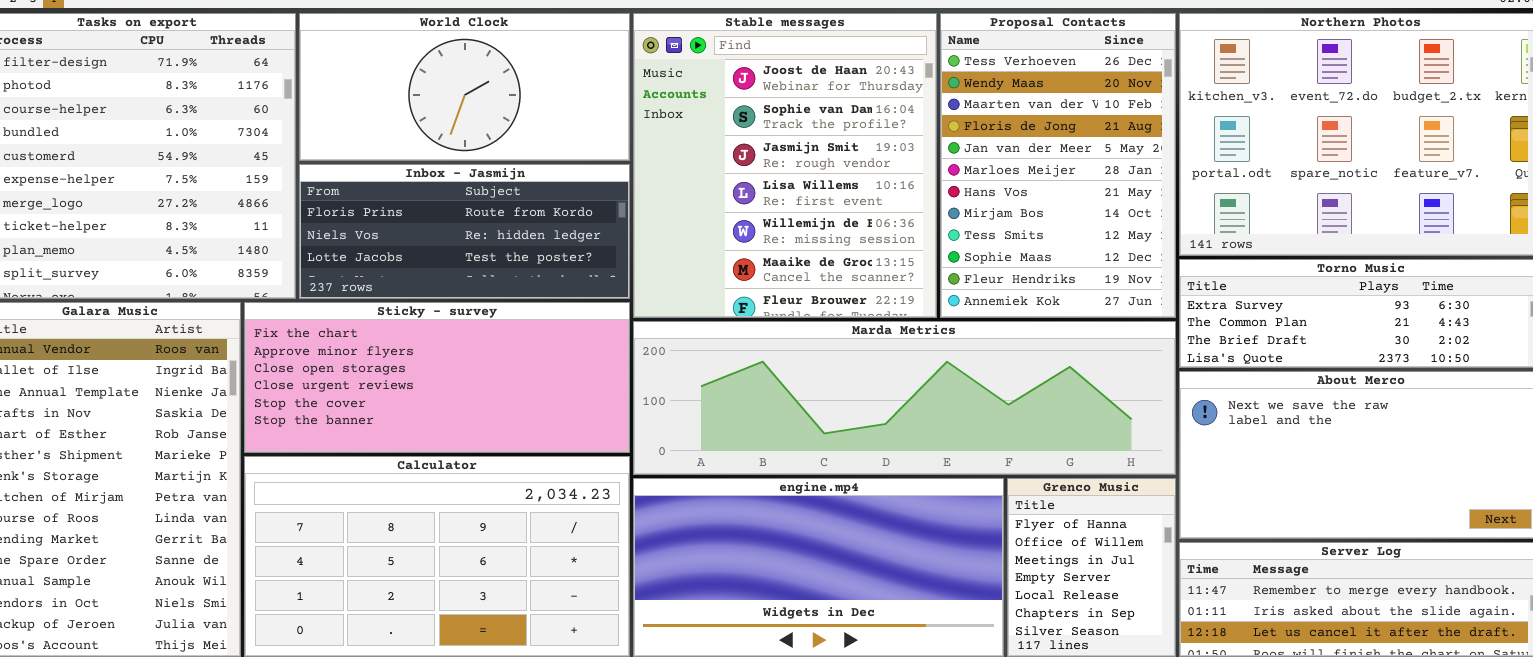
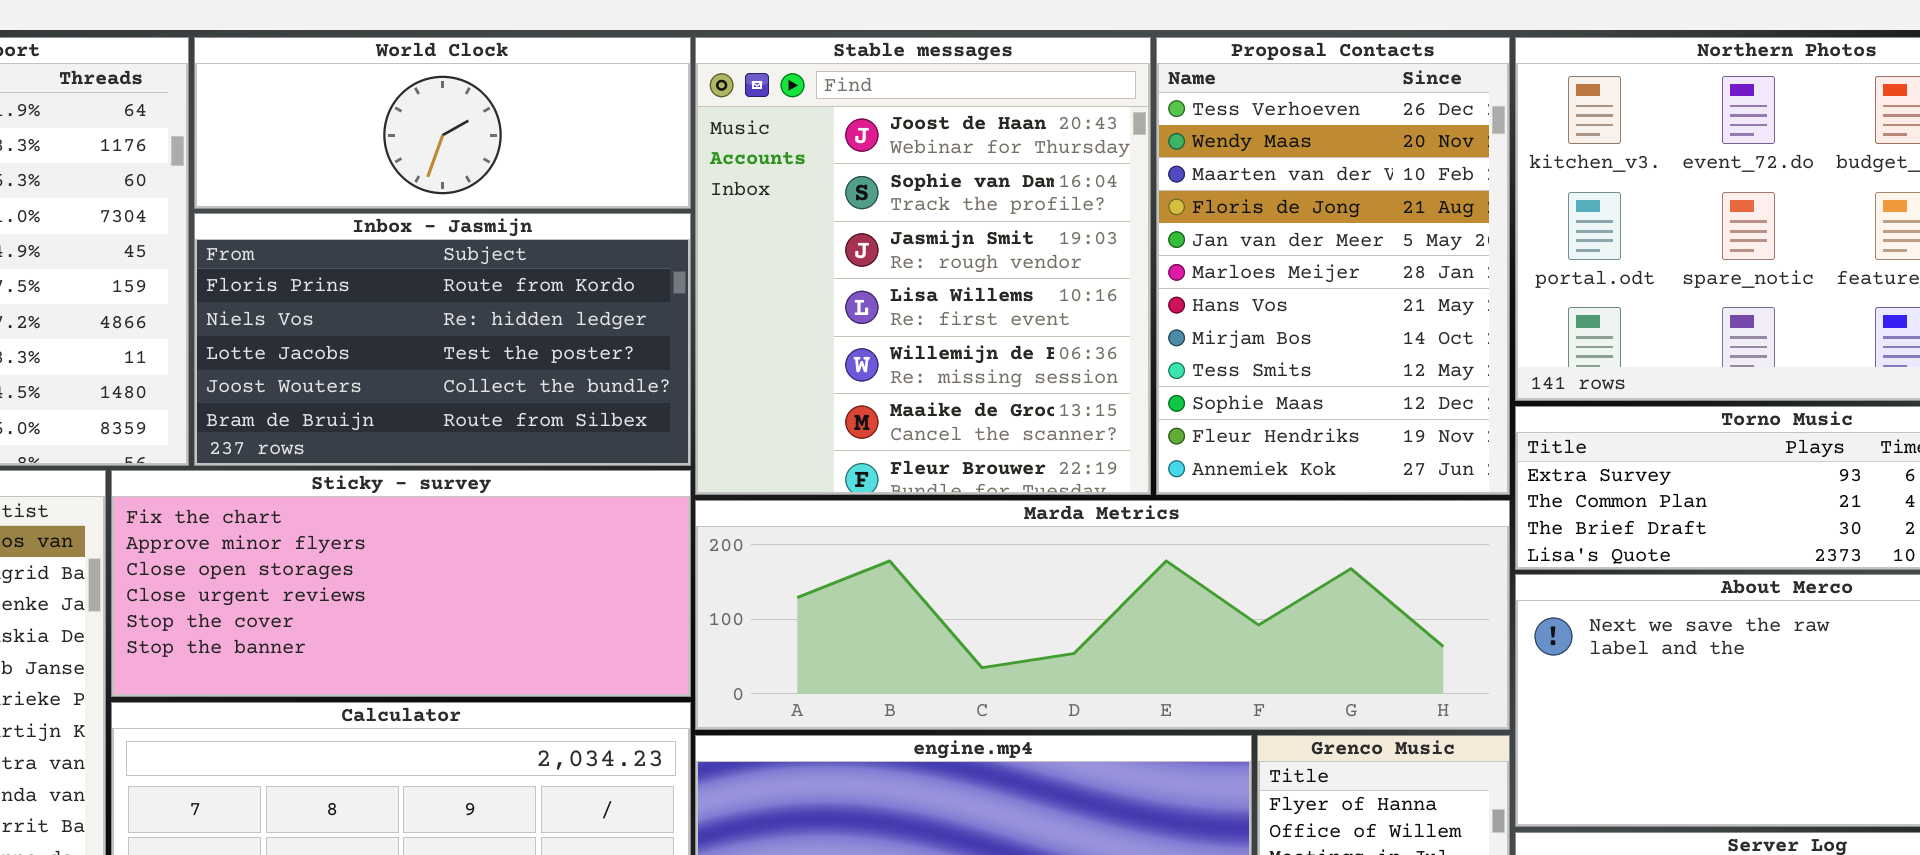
World Clock: [299,13,630,161] -> [194,37,691,209], resized
Inbox - Jasmijn: [299,164,630,299] -> [194,213,691,466], resized

